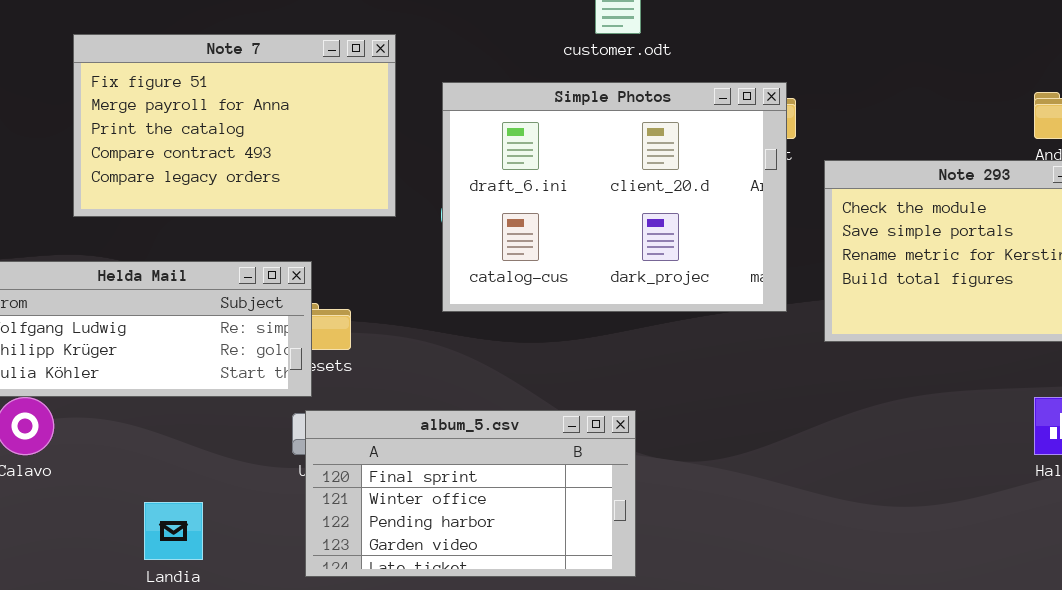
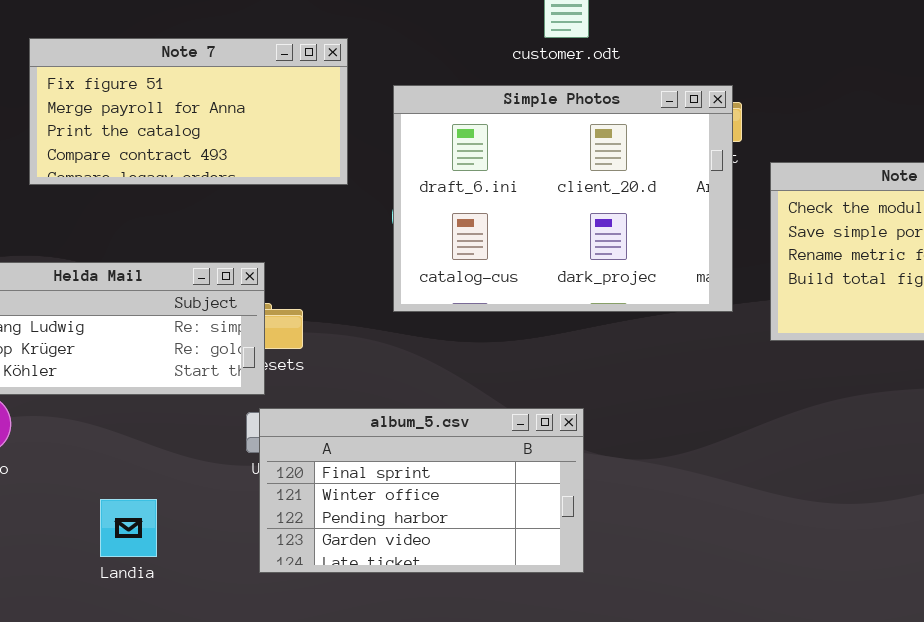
Note 7: [73,34,396,217] -> [29,38,348,185], resized

